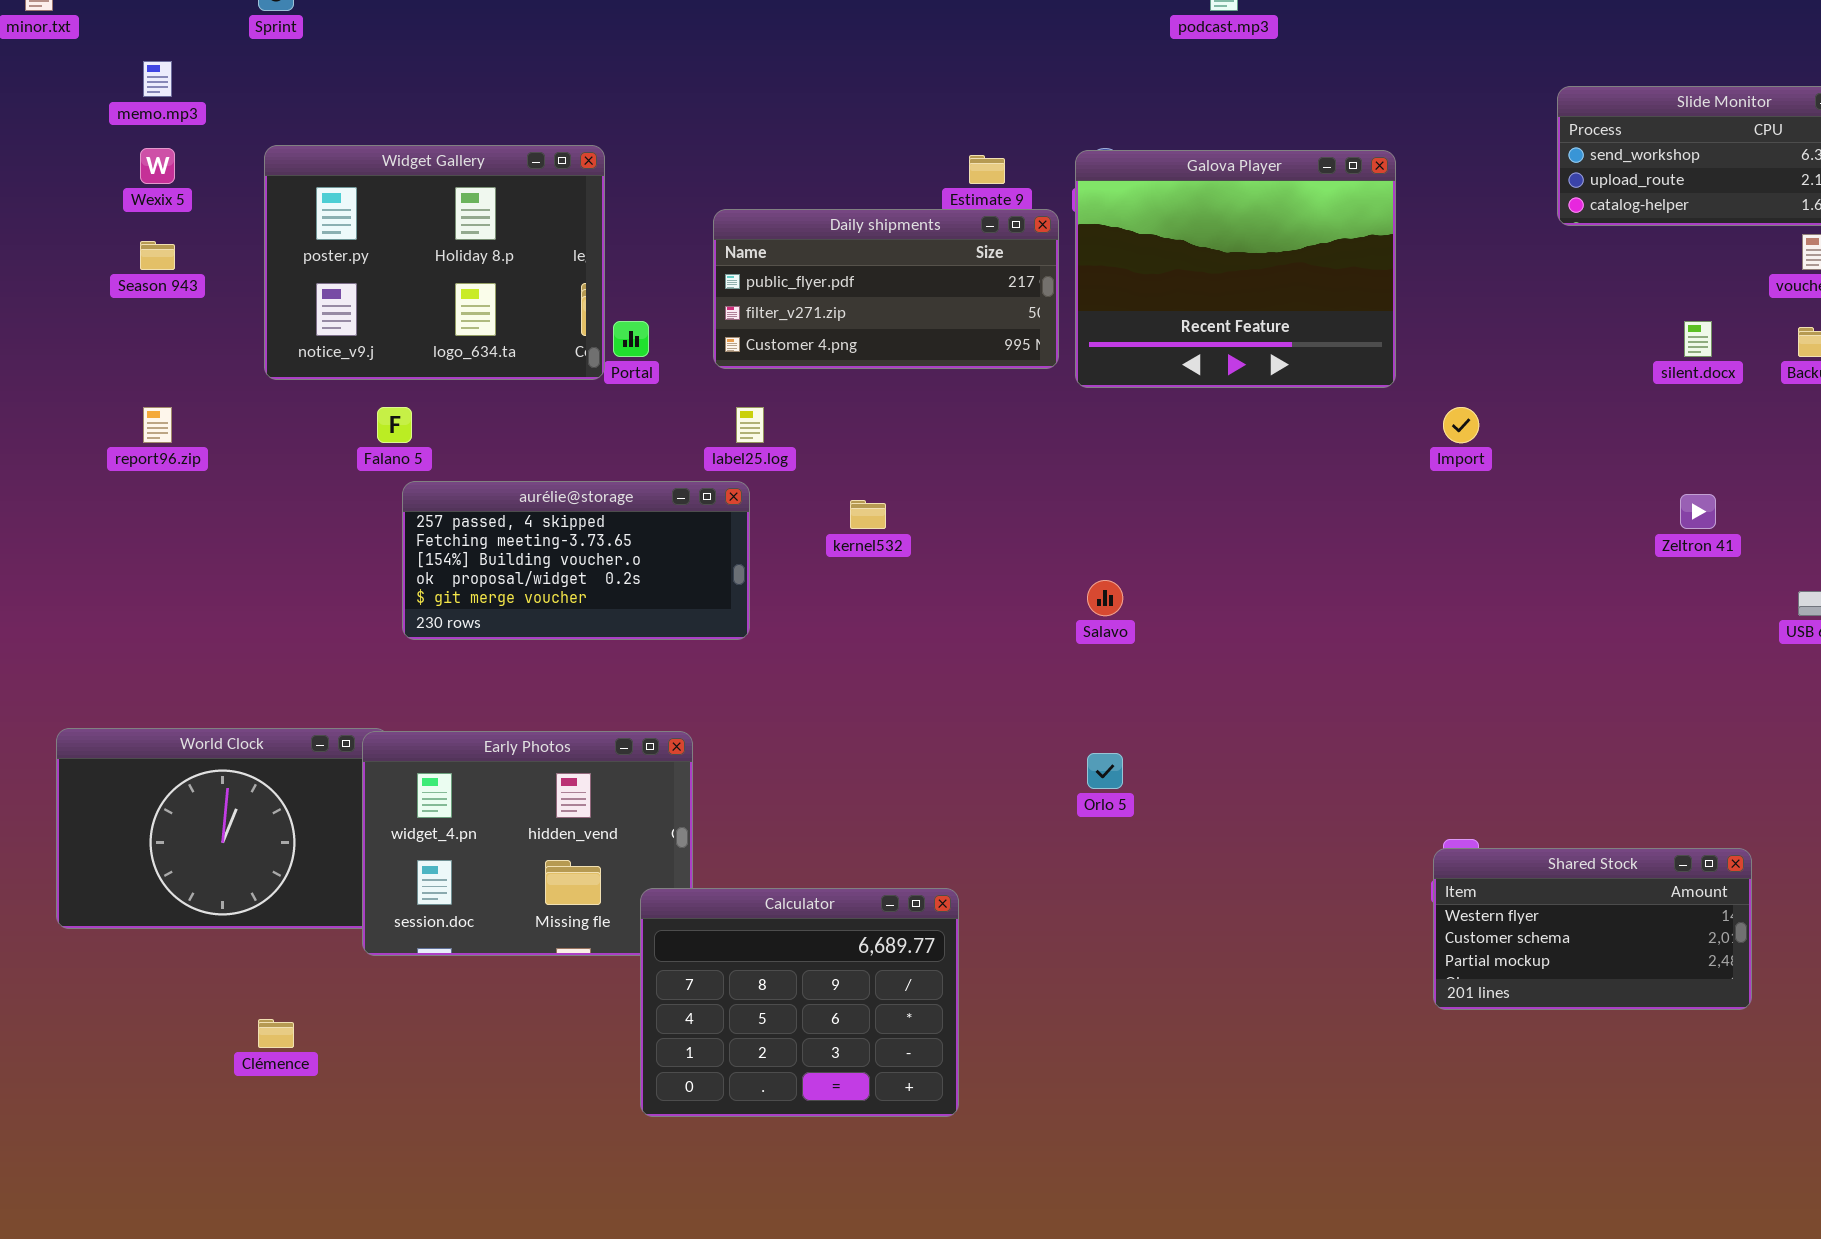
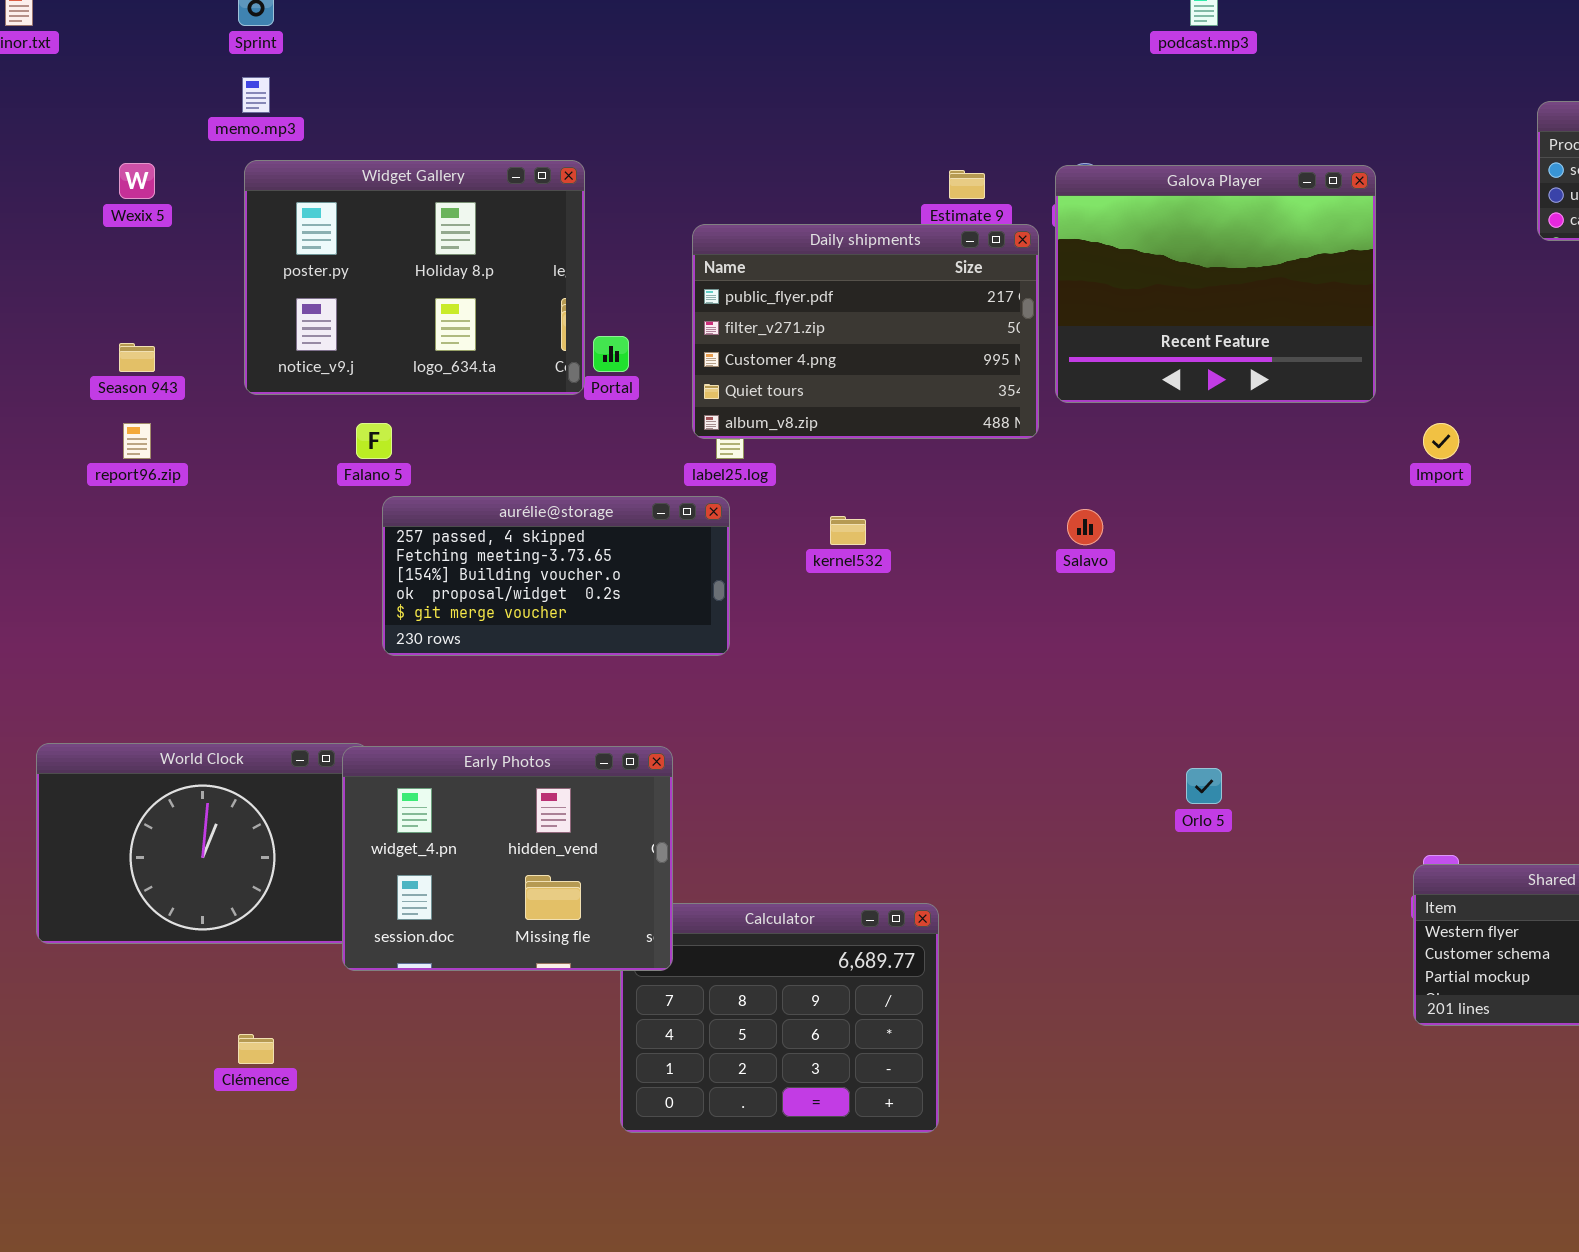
memo.mp3: [143,61,172,97] -> [242,77,270,113], moved
Daily shipments: [713,209,1059,369] -> [692,224,1039,439], resized
Season 943: [140,241,175,270] -> [119,343,155,372], moved
Salavo: [1087,580,1123,616] -> [1067,509,1103,545], moved
Early Photos: [362,731,693,956] -> [342,746,673,971], raised
Orlo 5: [1087,753,1123,789] -> [1186,768,1222,804], moved

